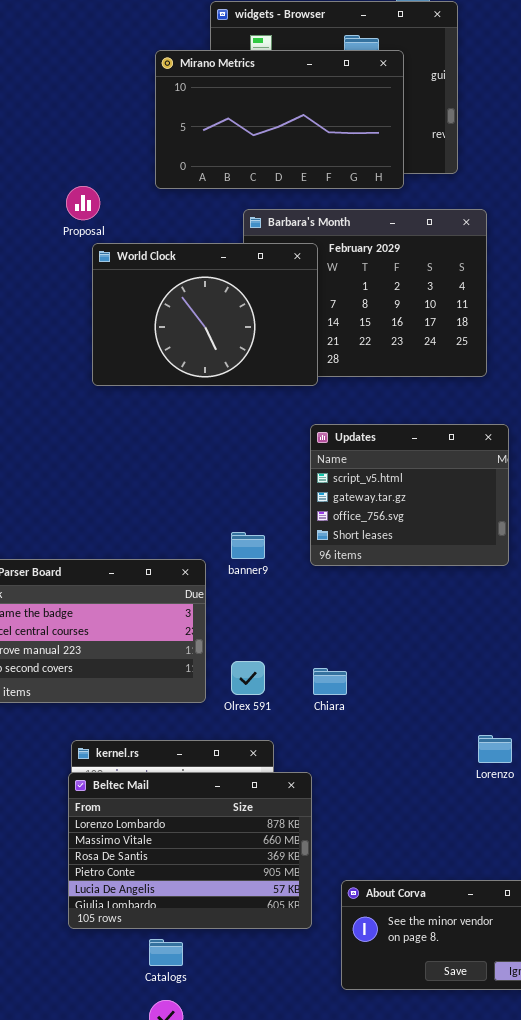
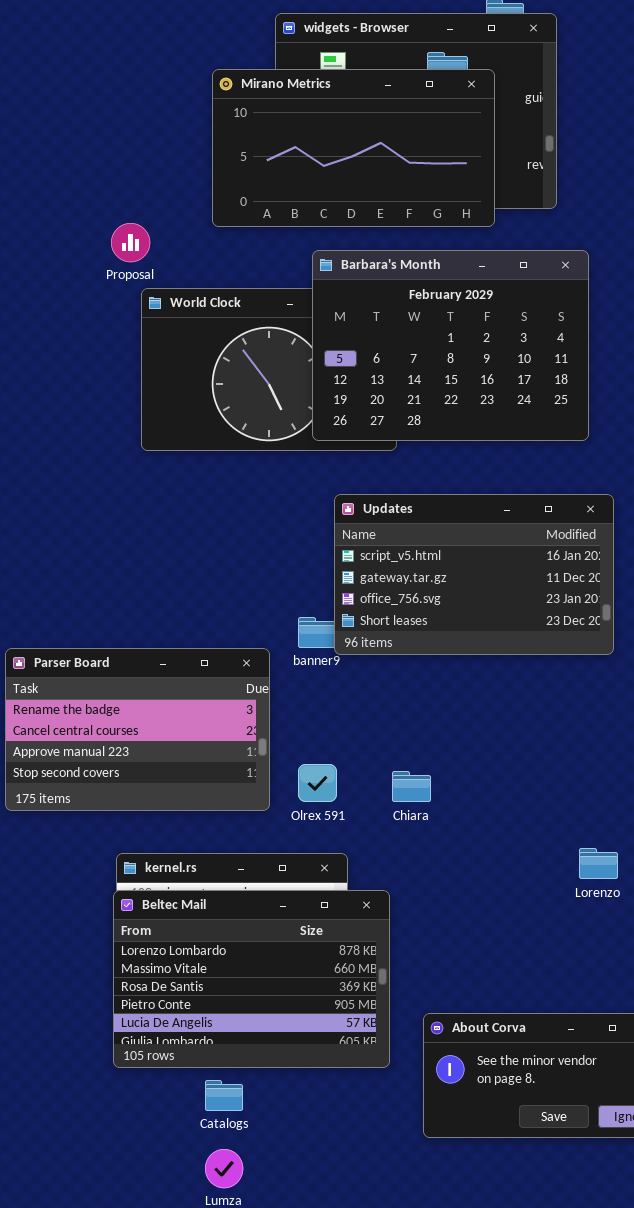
Barbara's Month: [243,209,487,377] -> [312,250,589,441], raised
Updates: [310,424,509,566] -> [334,494,614,655], resized

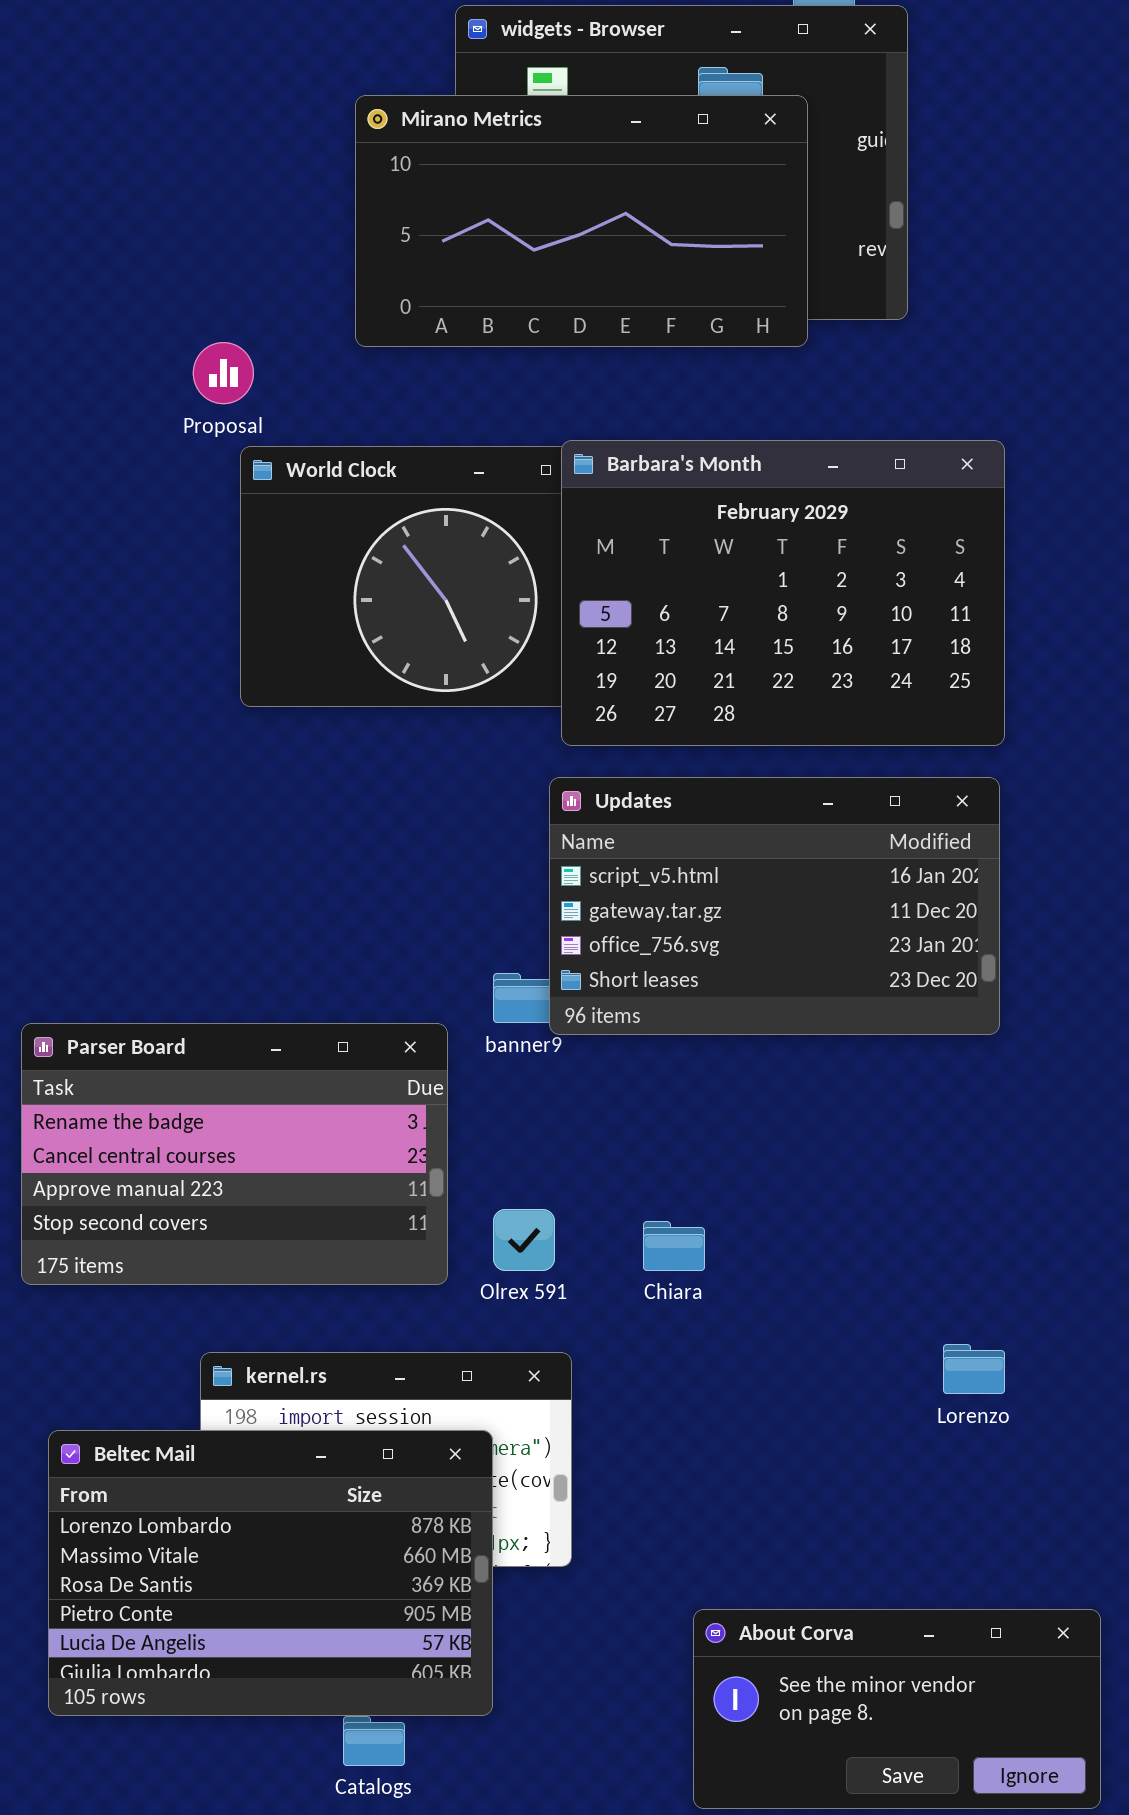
Barbara's Month: [312,250,589,441] -> [561,440,1005,746], moved
Beltec Mail: [113,890,390,1068] -> [48,1430,493,1716], moved

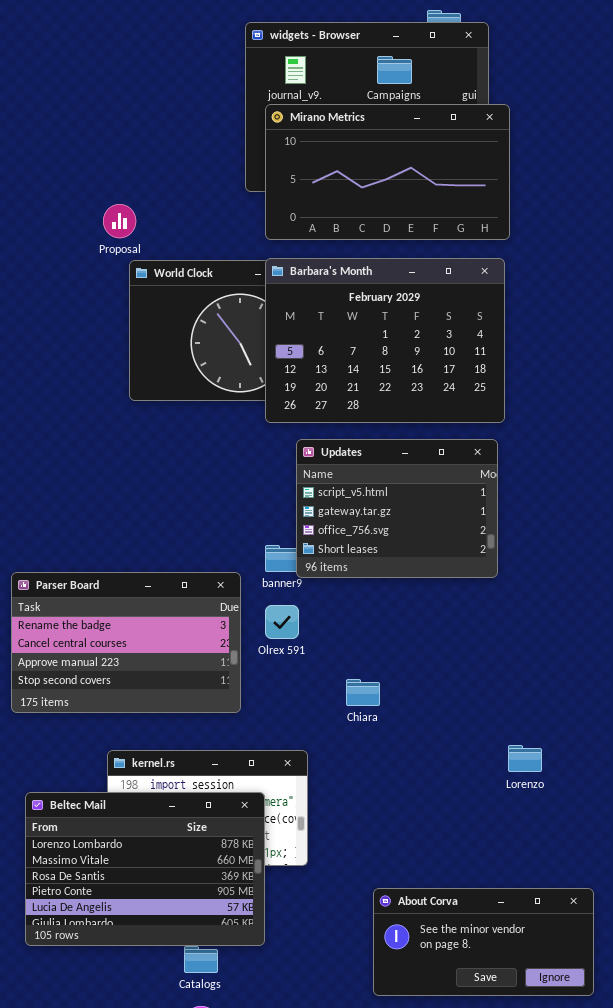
Mirano Metrics: [355,95,808,347] -> [265,104,510,240], moved
Barbara's Month: [561,440,1005,746] -> [265,258,505,423], moved
Updates: [549,777,1000,1035] -> [296,439,498,578], resized
Olrex 591: [493,1209,555,1271] -> [265,605,299,639], moved

